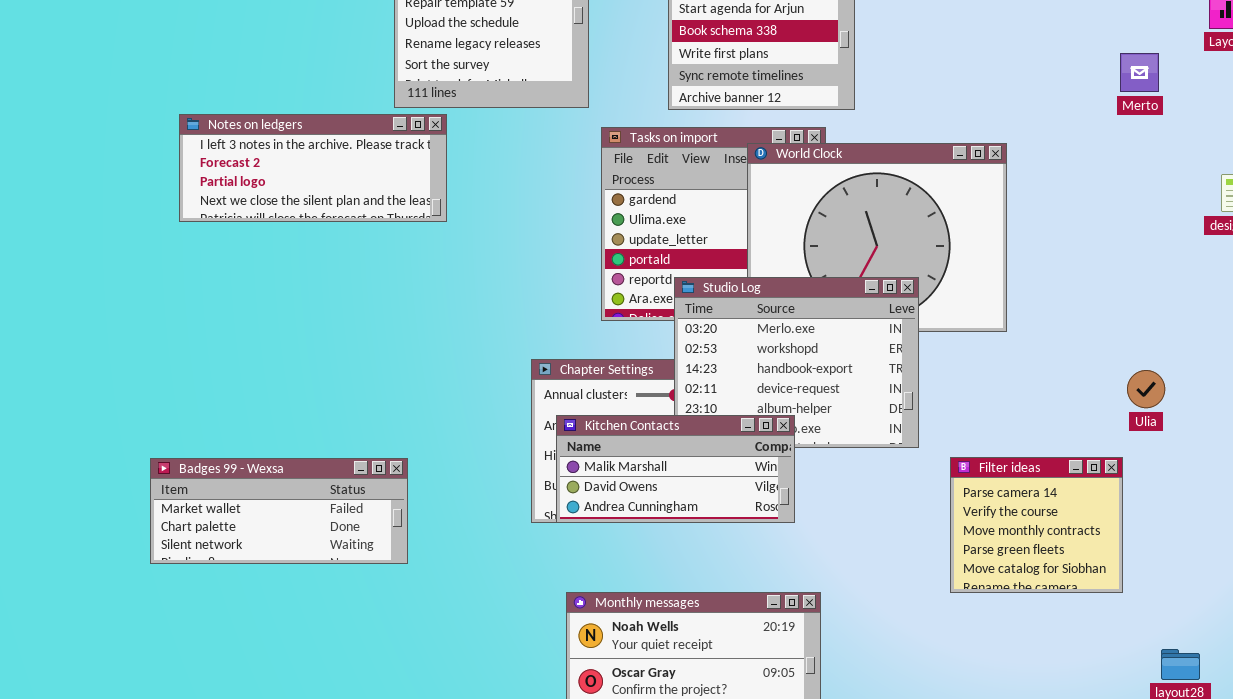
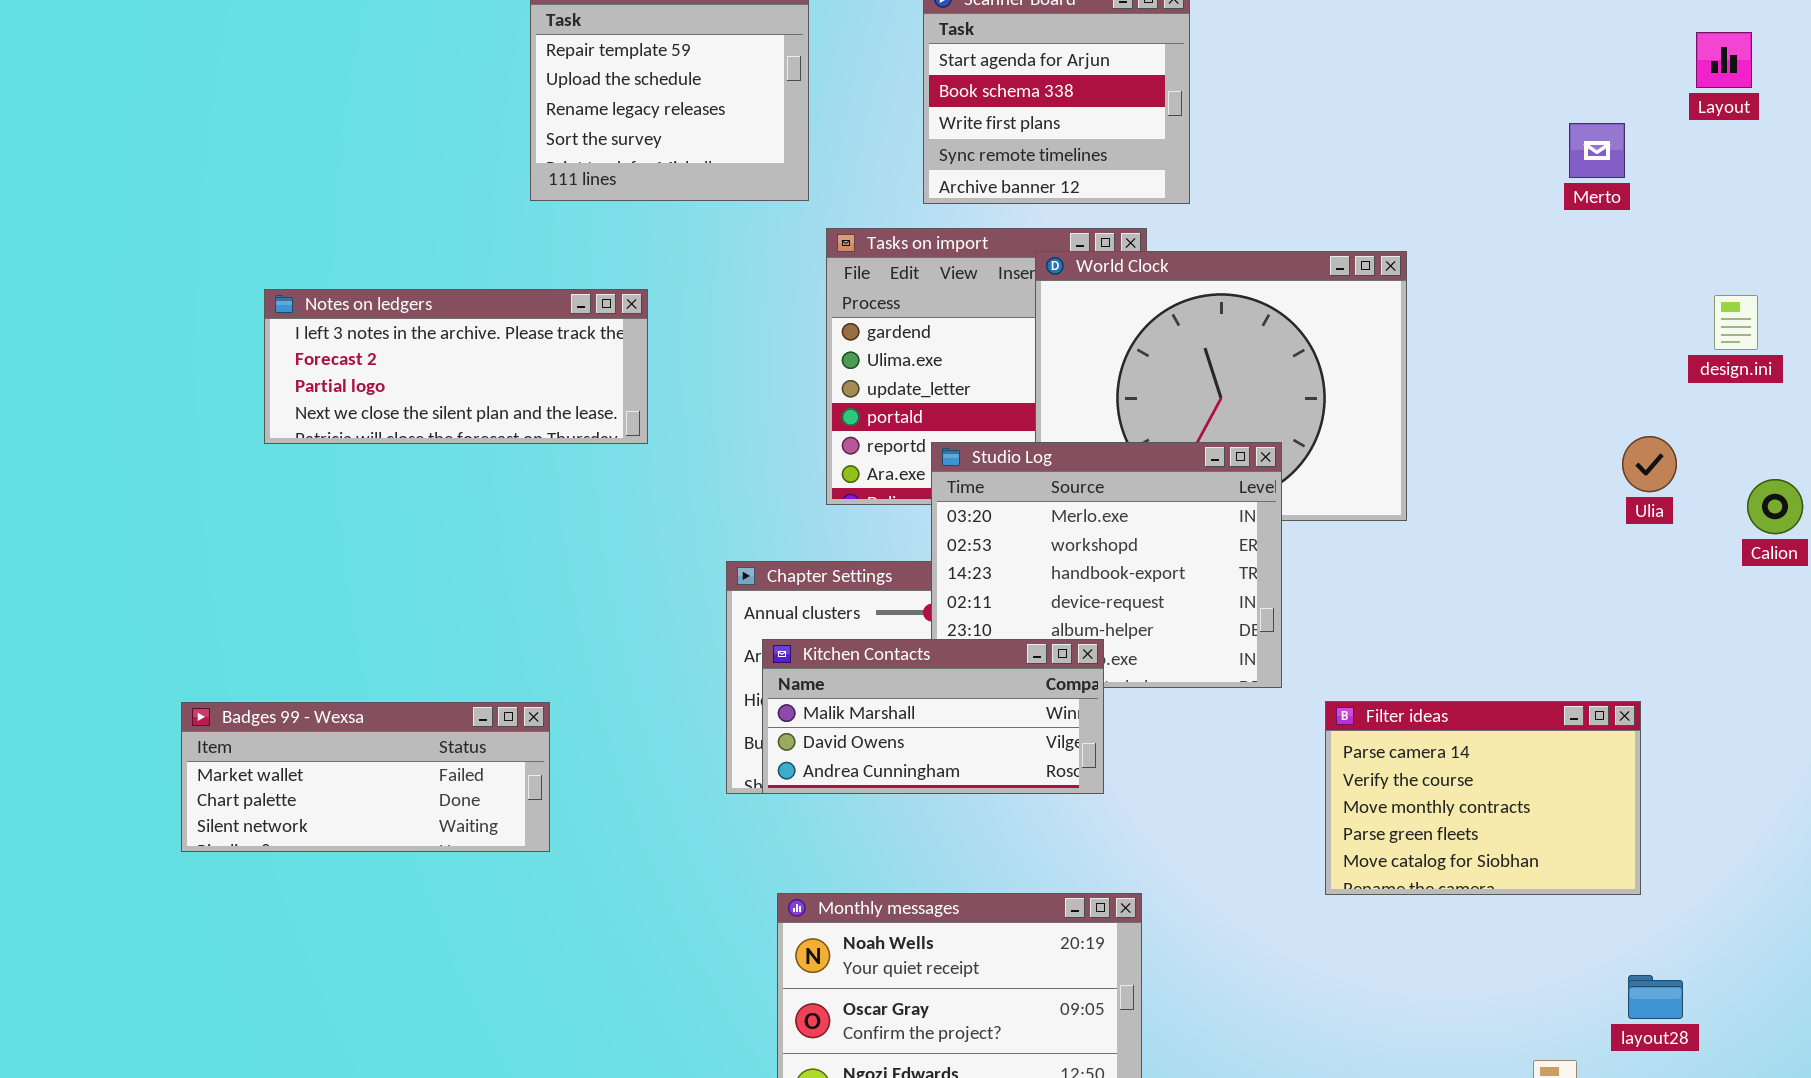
Notes on ledgers: [179,114,447,222] -> [264,289,648,444], moved
Ulia: [1127,370,1165,408] -> [1622,436,1677,492], moved
Filter ideas: [950,457,1123,593] -> [1325,701,1641,895], resized

